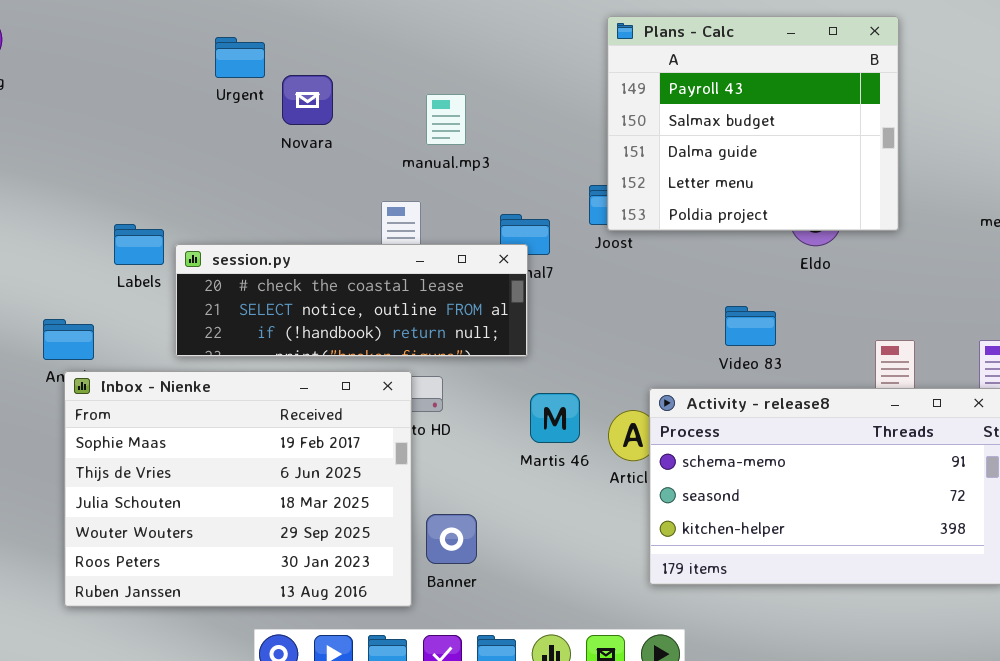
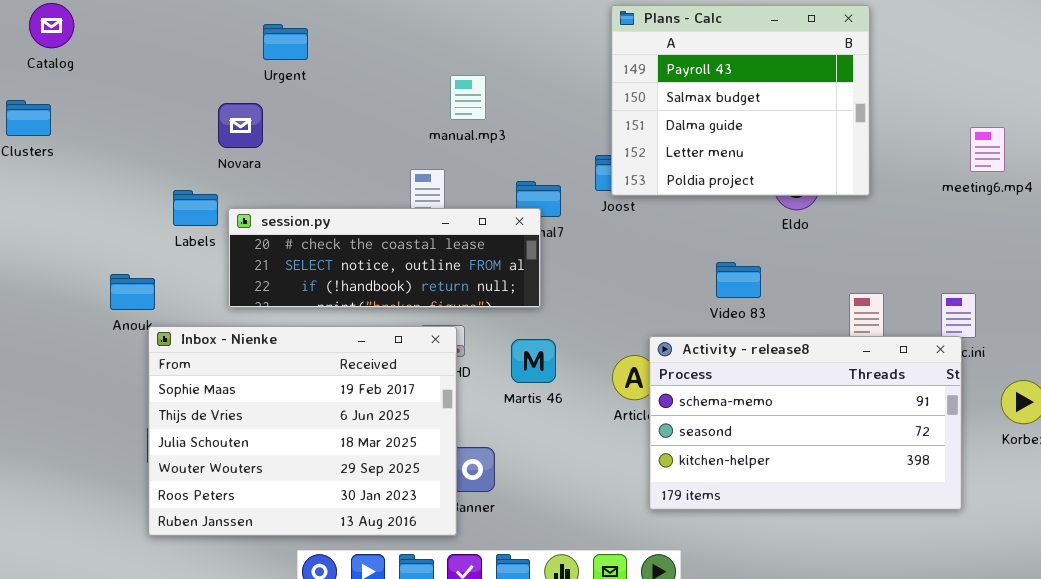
Novara: [282,75,333,125] -> [218,103,263,148], moved
Inbox - Nienke: [64,371,412,607] -> [148,326,457,536], moved
Martis 46: [530,393,580,443] -> [511,339,556,383], moved

